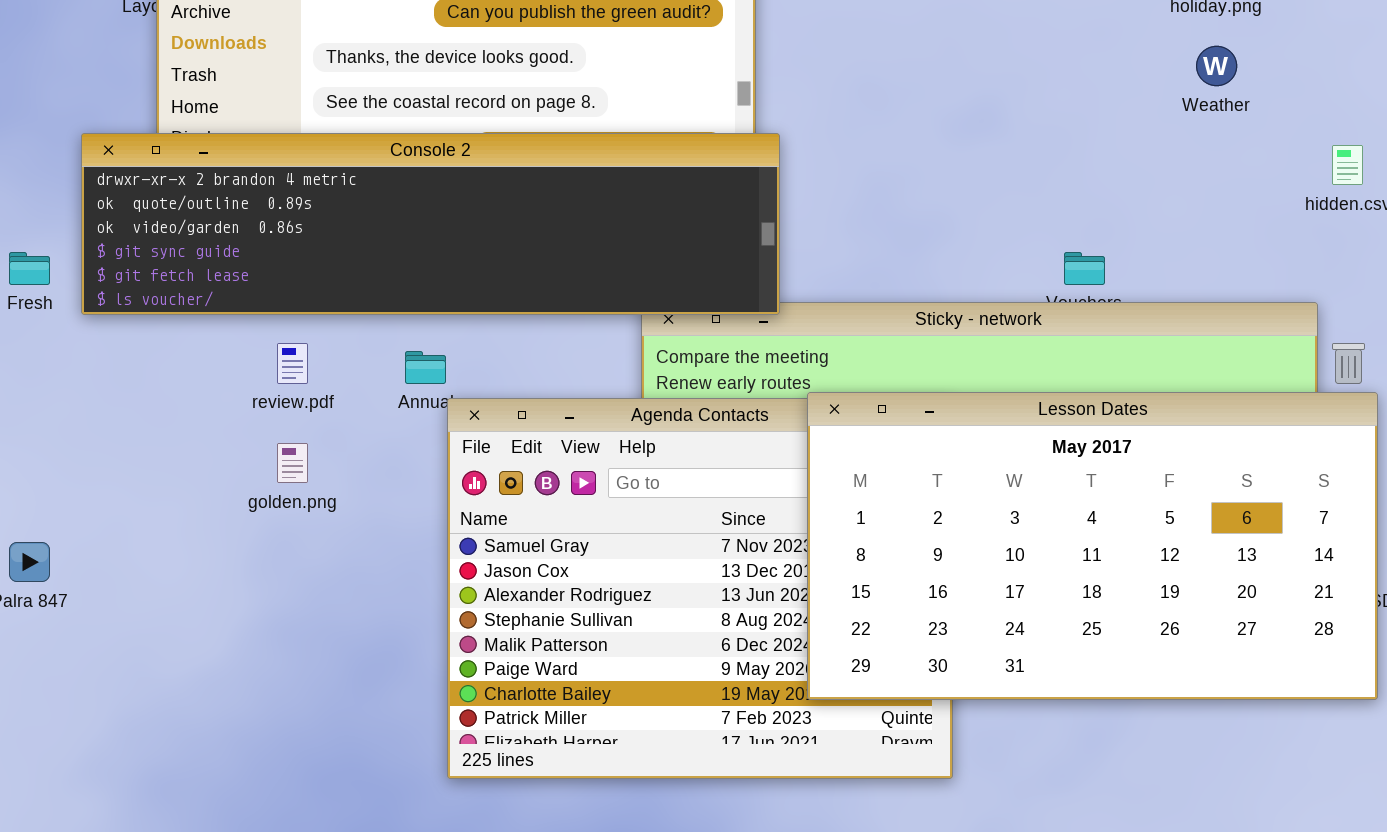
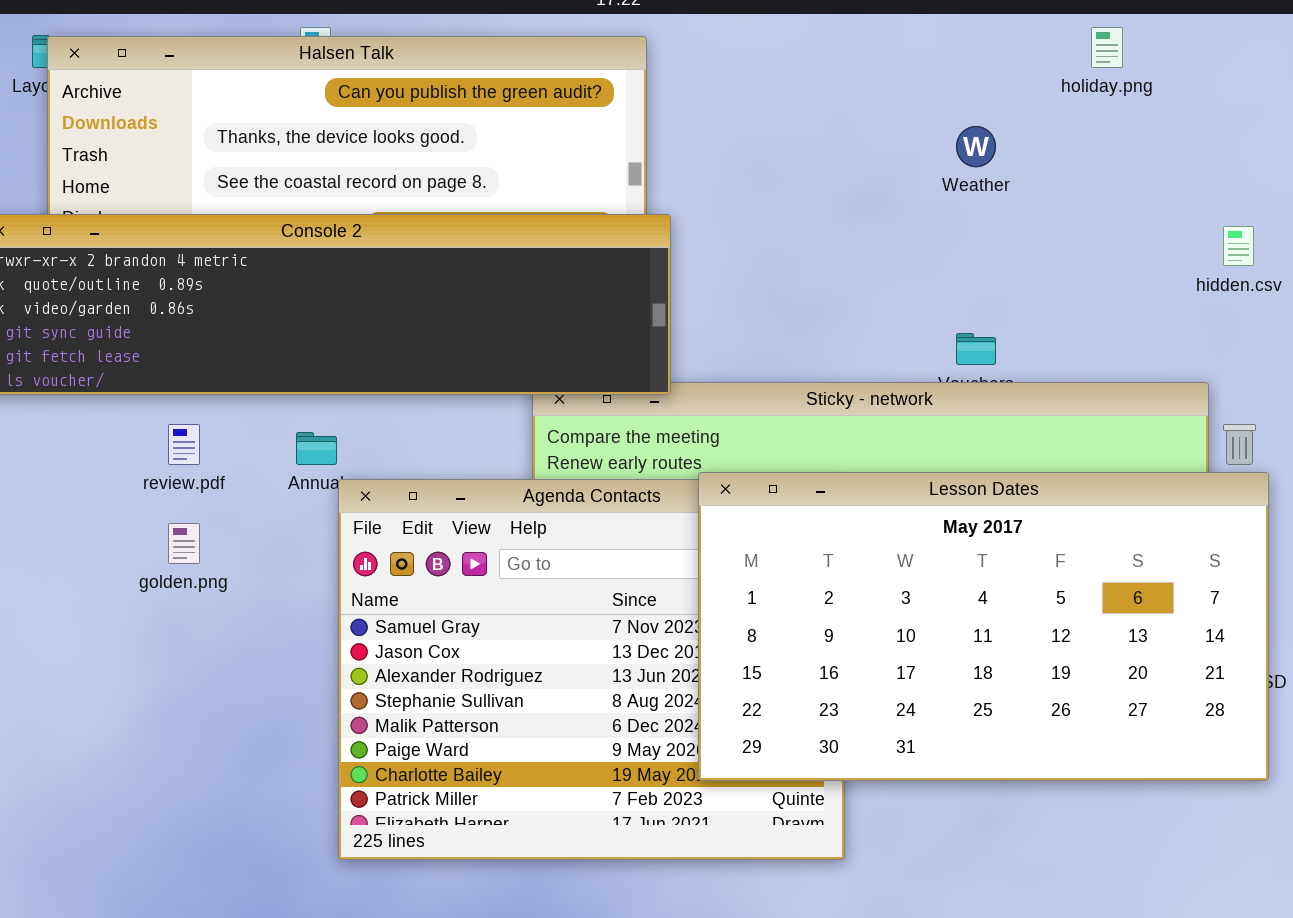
Weather: [1196,46,1237,86] -> [956,126,996,167], moved

